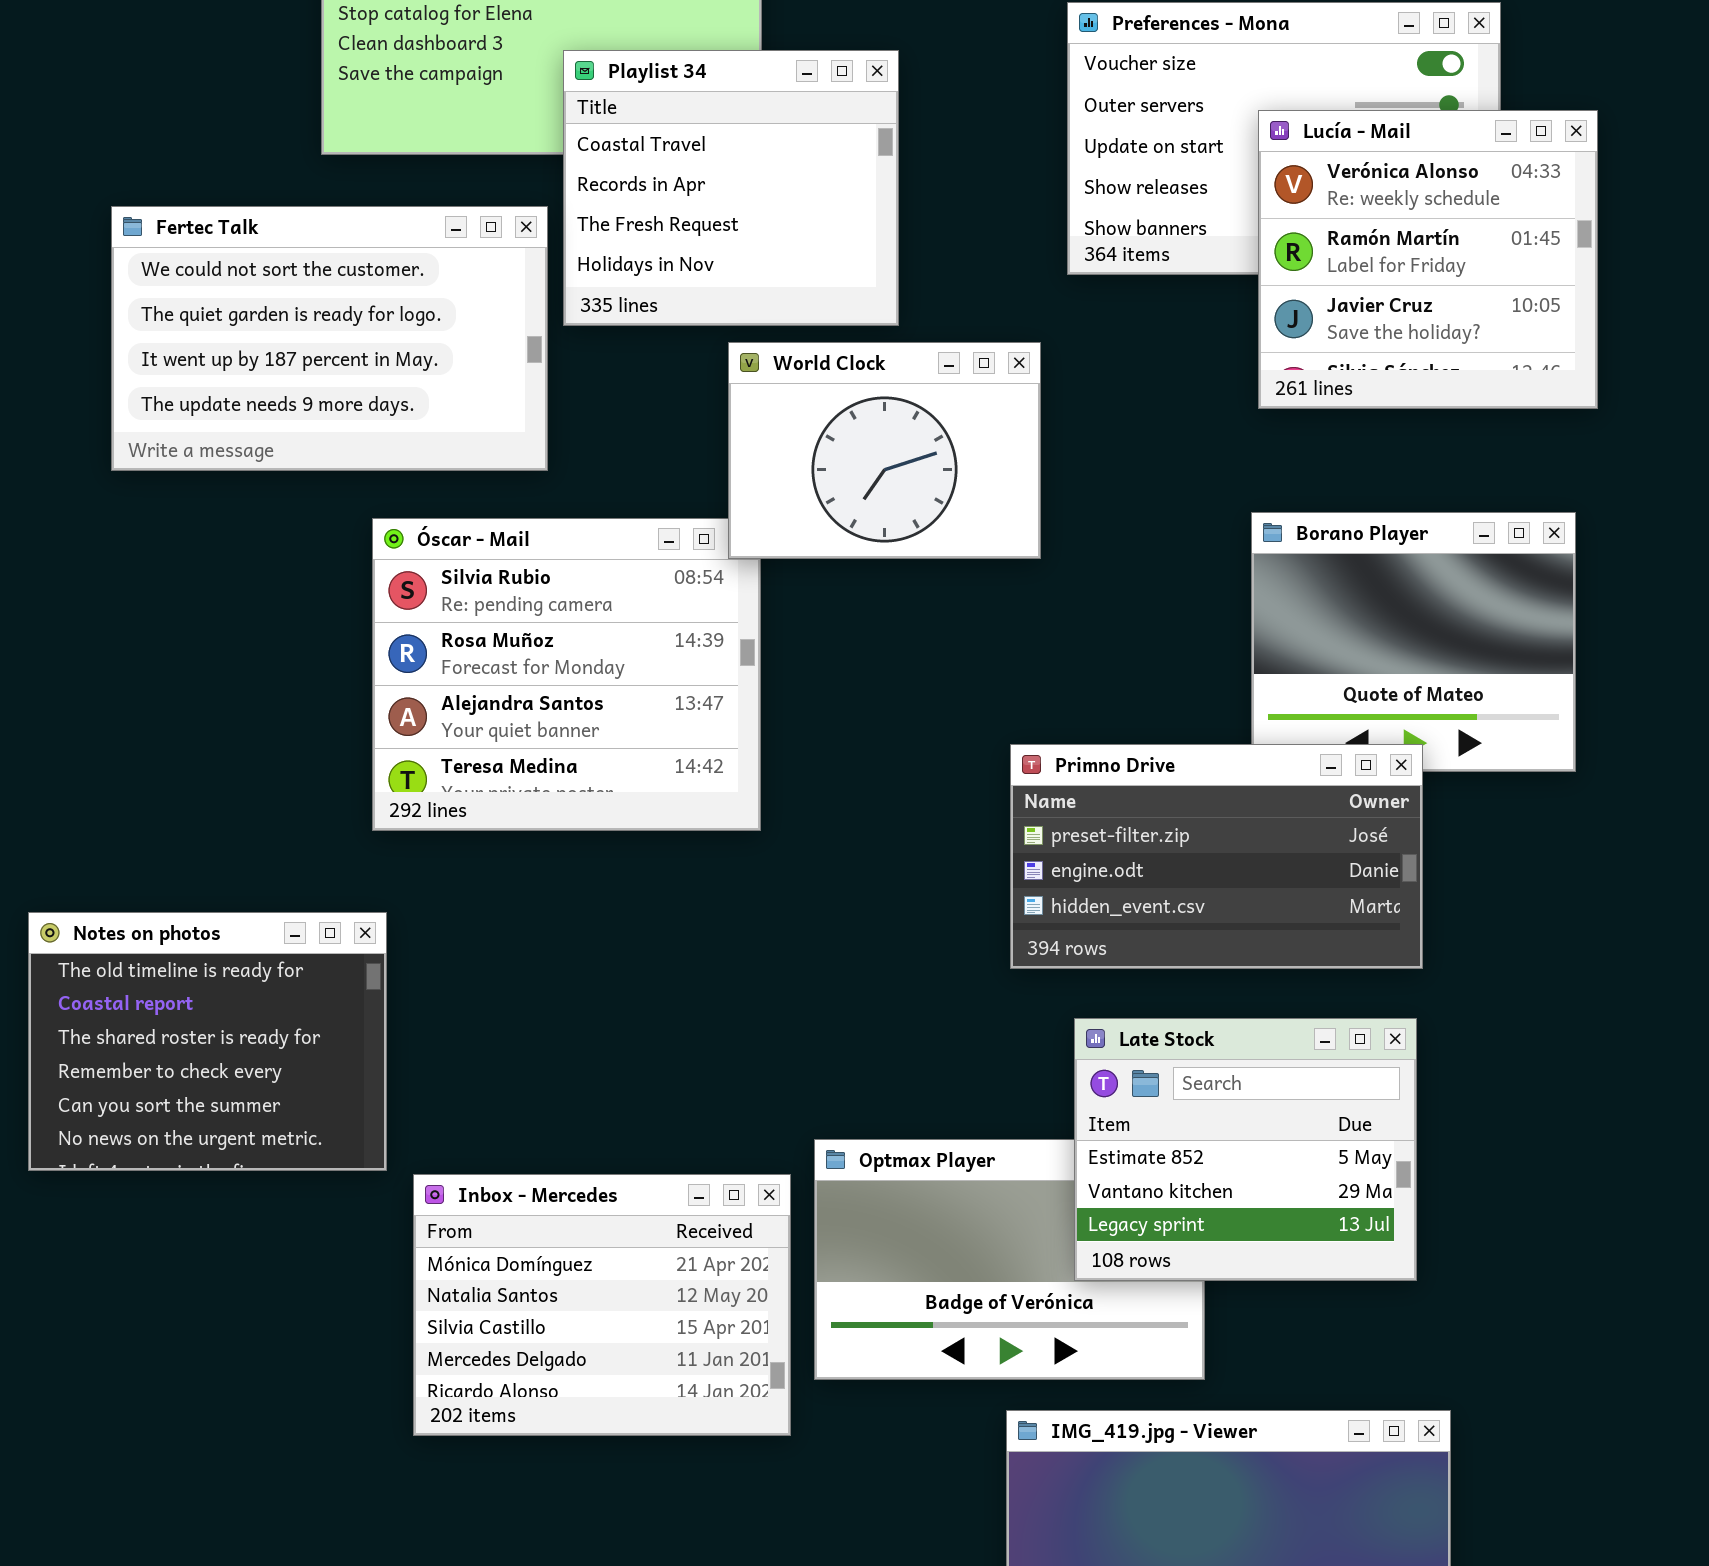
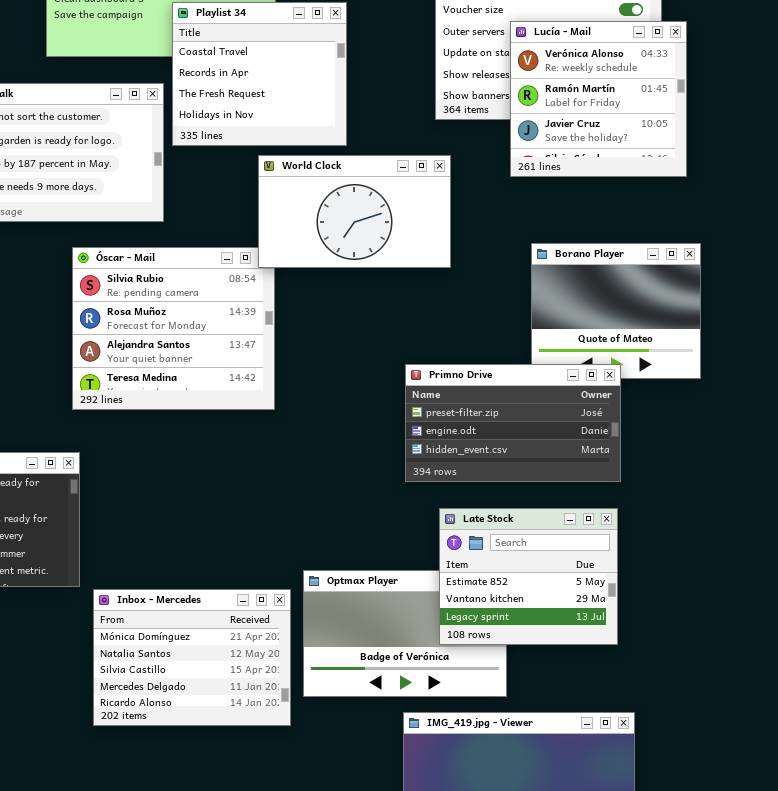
Lucía - Mail: [1258,110,1598,409] -> [510,21,687,177], moved
World Clock: [728,342,1041,559] -> [258,155,451,268], resized

